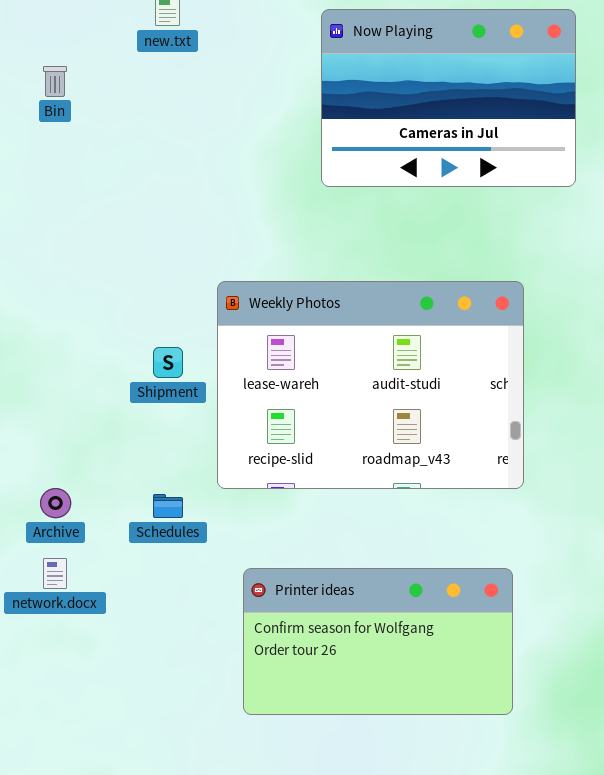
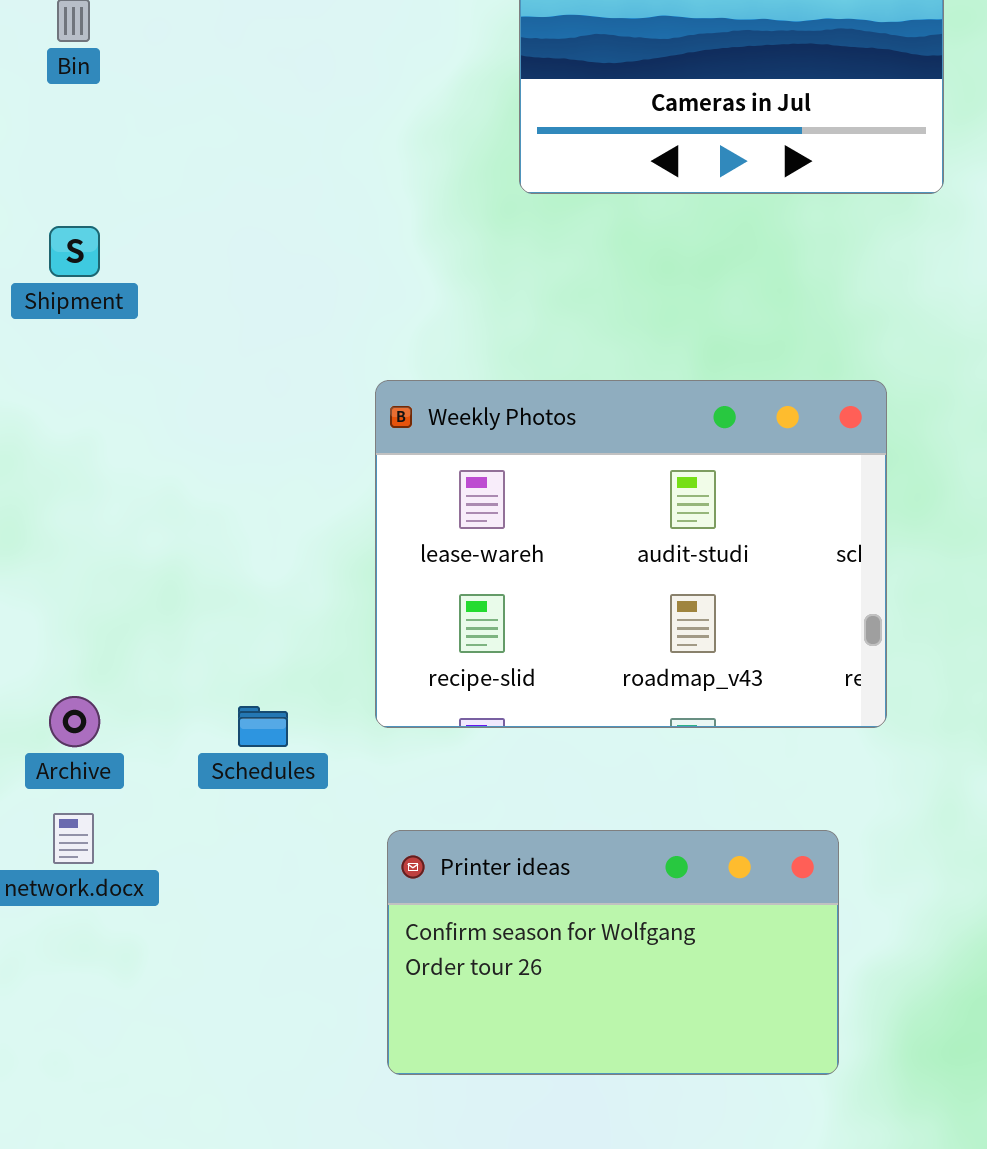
Weekly Photos: [217,281,524,489] -> [375,380,887,728], moved
Shipment: [153,347,183,378] -> [49,226,100,277], moved

